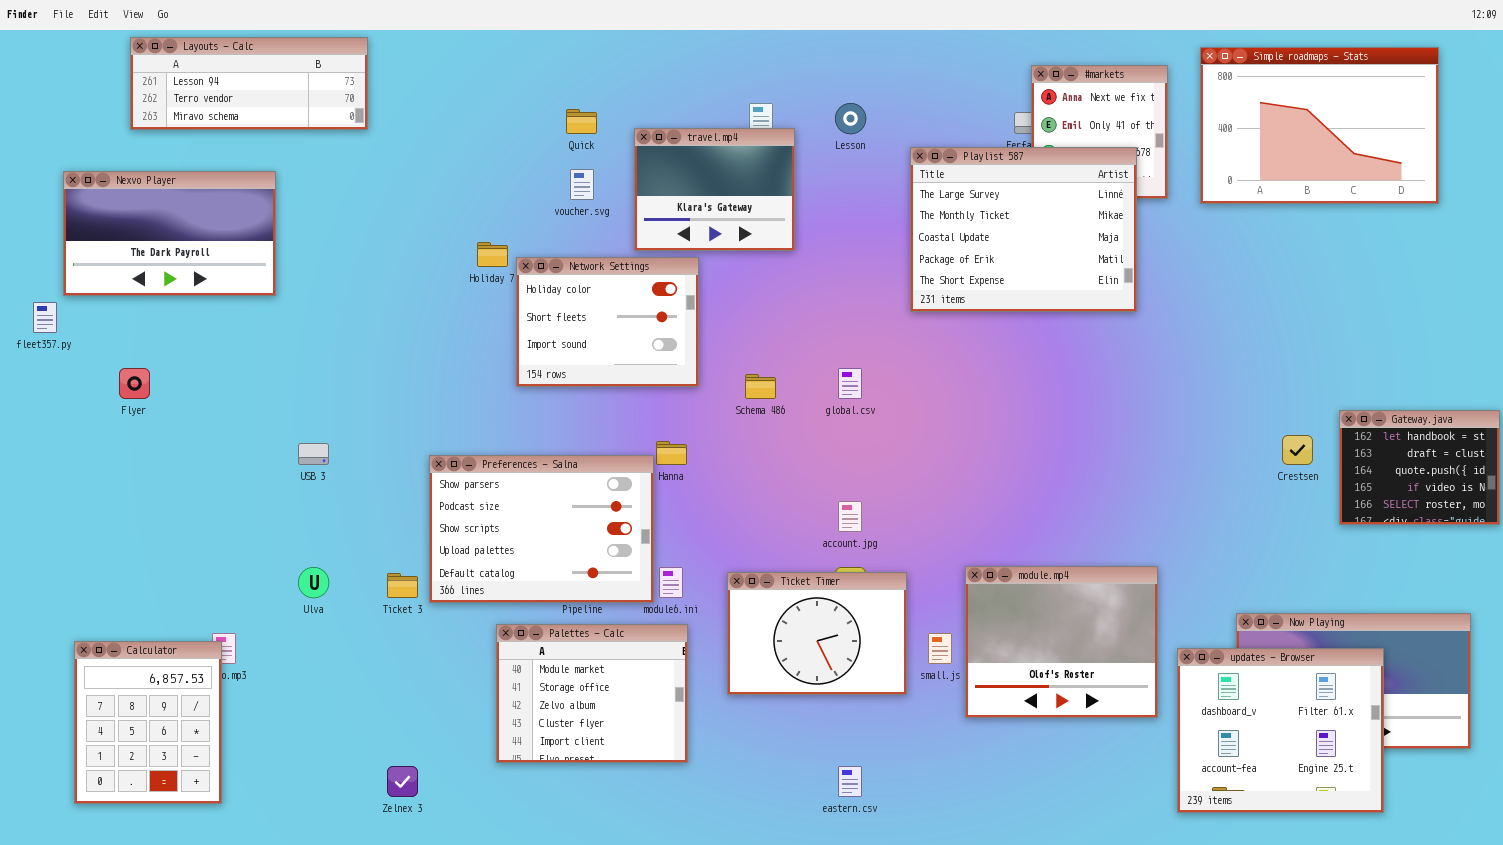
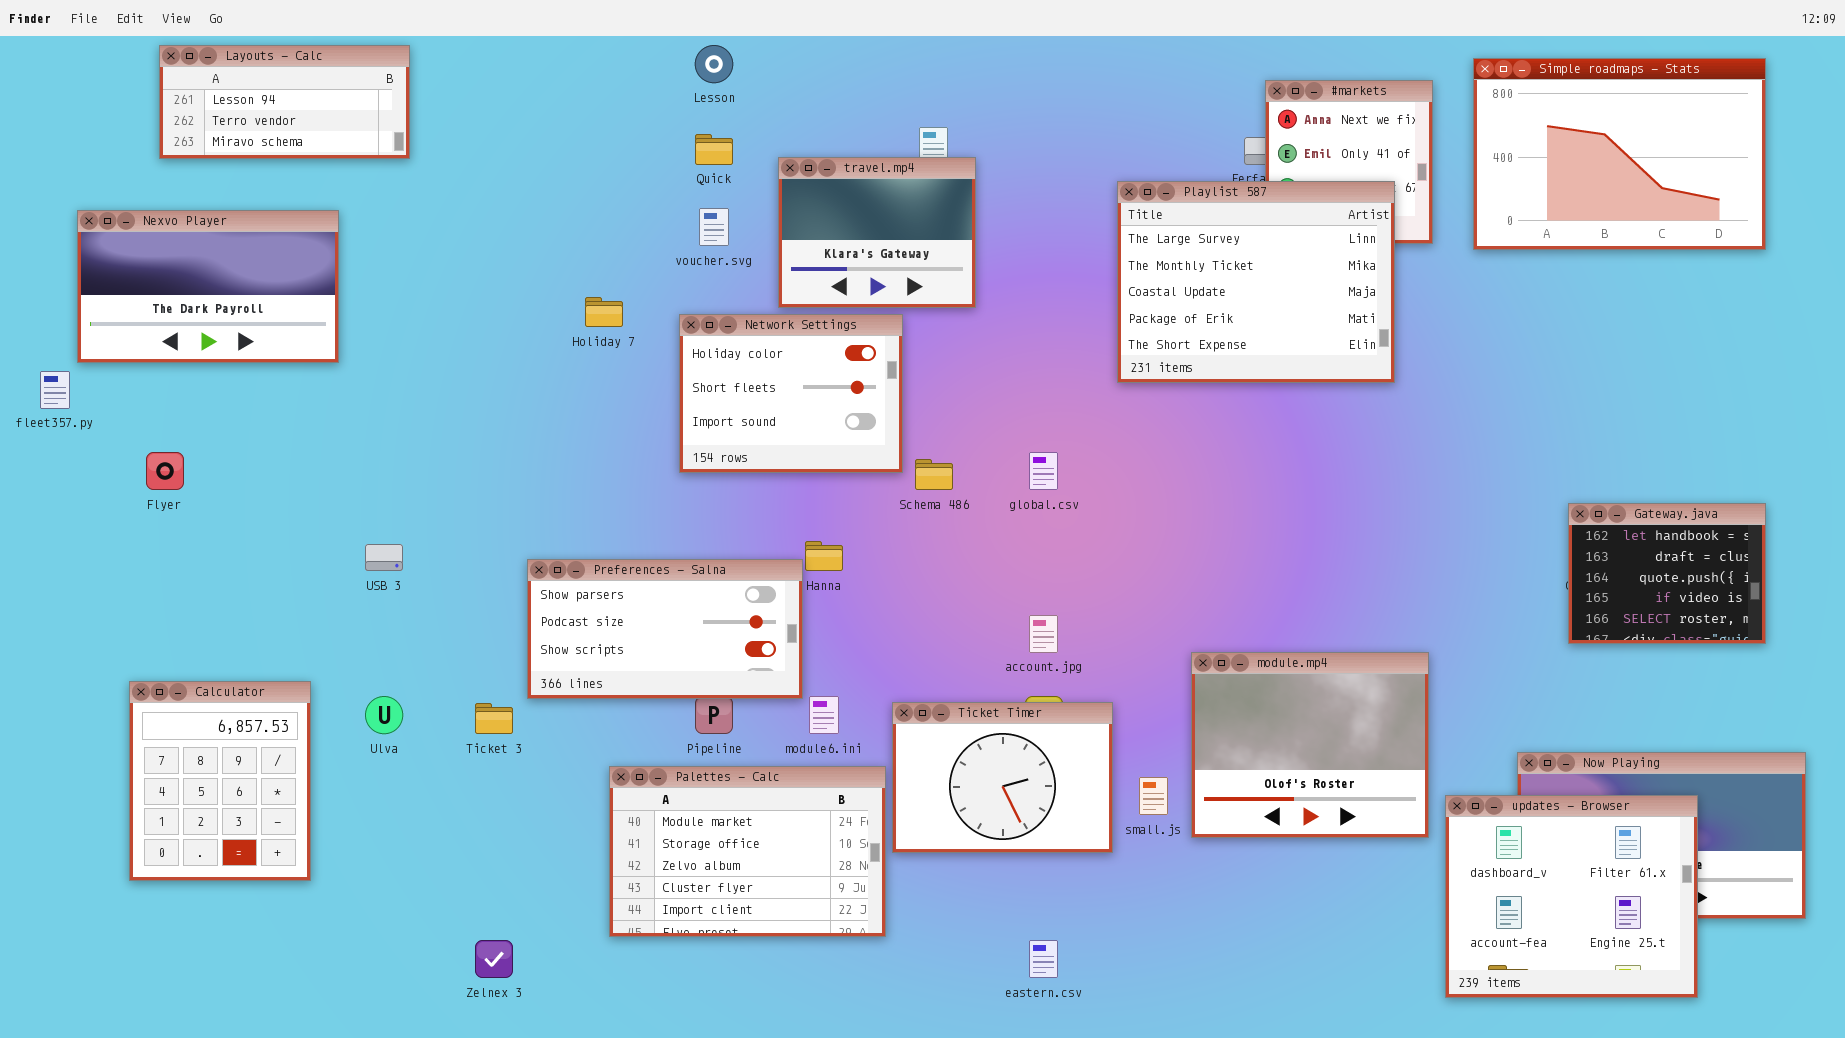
Layouts - Calc: [130,37,368,130] -> [159,45,410,159], resized
Lesson: [835,103,866,134] -> [695,45,733,83], moved
Network Settings: [516,257,699,387] -> [679,314,903,473], moved
Gateway.java: [1339,410,1500,525] -> [1568,503,1766,644], moved
Preferences - Salna: [429,455,654,603] -> [527,559,803,699], resized
module.mp4: [965,566,1158,718] -> [1191,652,1429,838], moved
Palettes - Calc: [496,624,688,763] -> [609,766,886,937], resized
Calculator: [74,641,222,804] -> [129,681,311,881], moved

